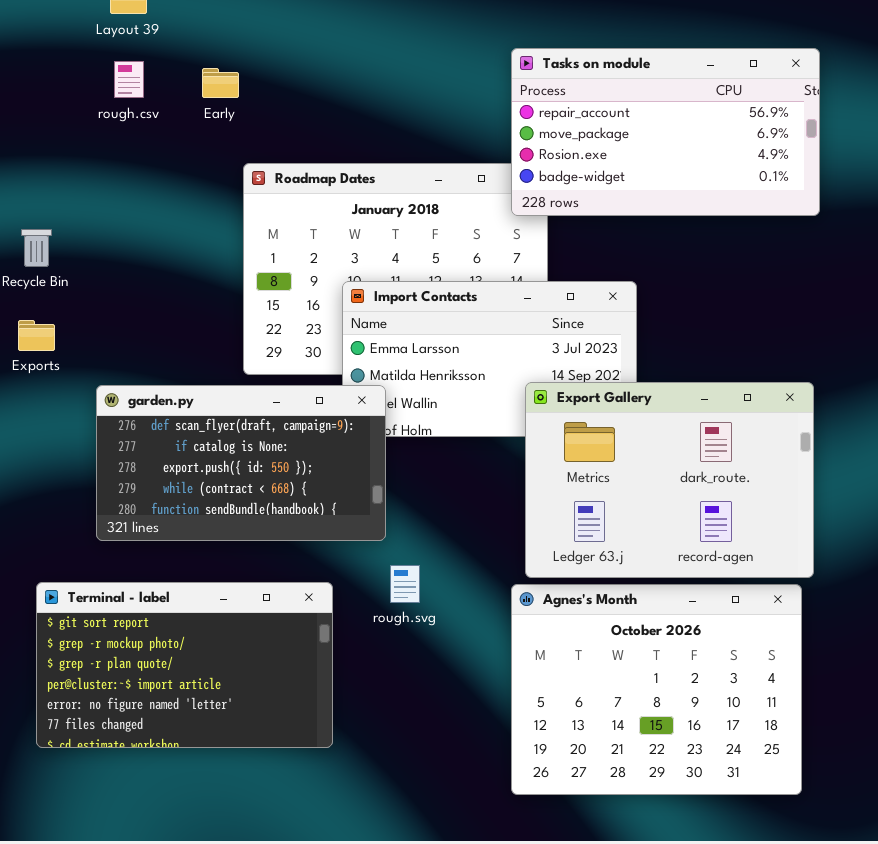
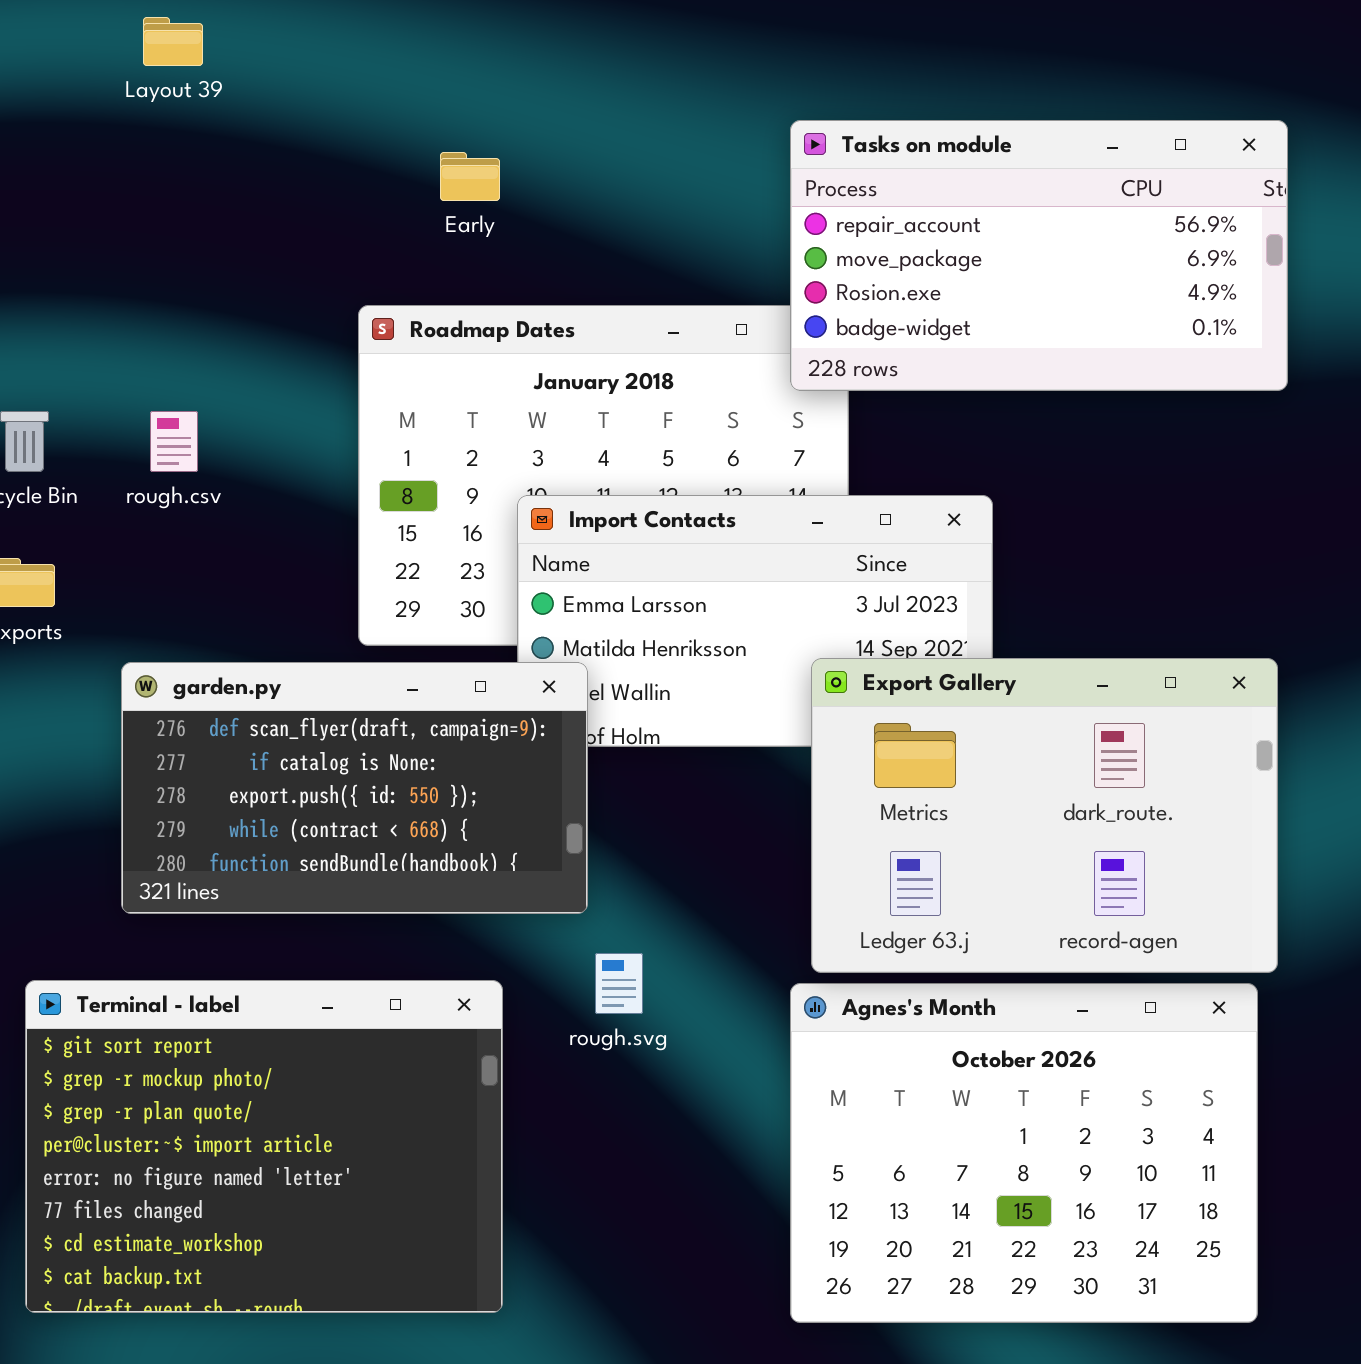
rough.csv: [114,61,144,98] -> [150,411,198,472], moved
Early: [202,68,239,98] -> [440,152,500,201], moved
Terminal - label: [36,582,333,748] -> [25,980,503,1313], resized

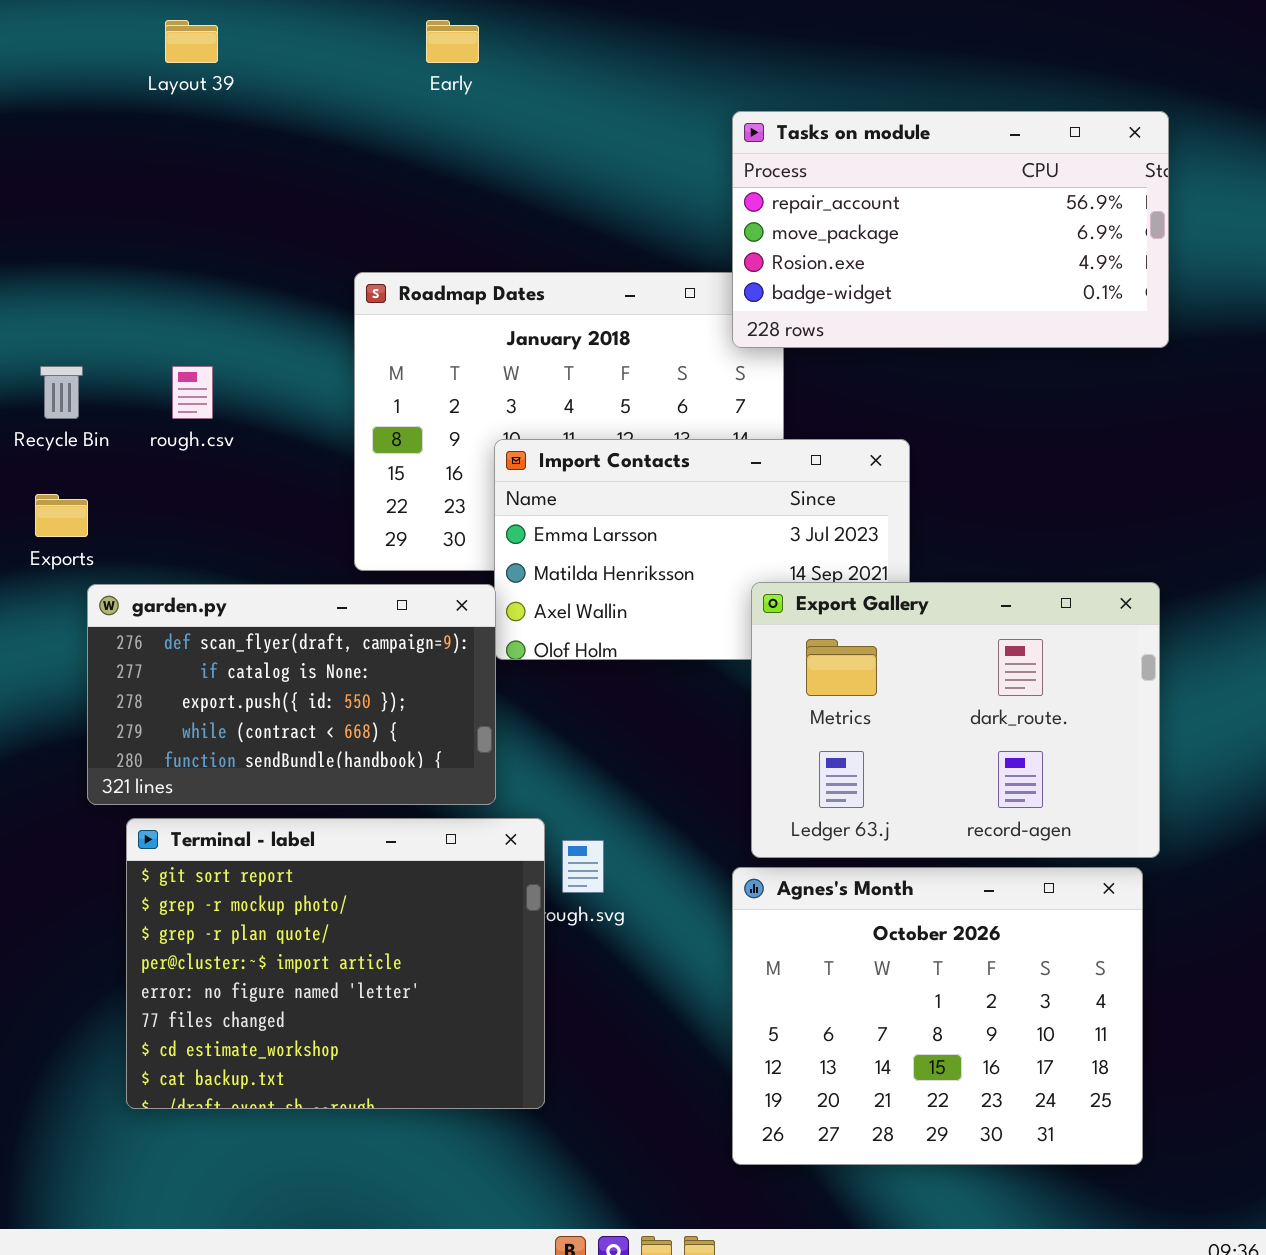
Early: [440,152,500,201] -> [426,20,479,63], moved
garden.py: [121,662,588,914] -> [87,584,496,805], moved
Terminal - label: [25,980,503,1313] -> [126,818,545,1109], moved

